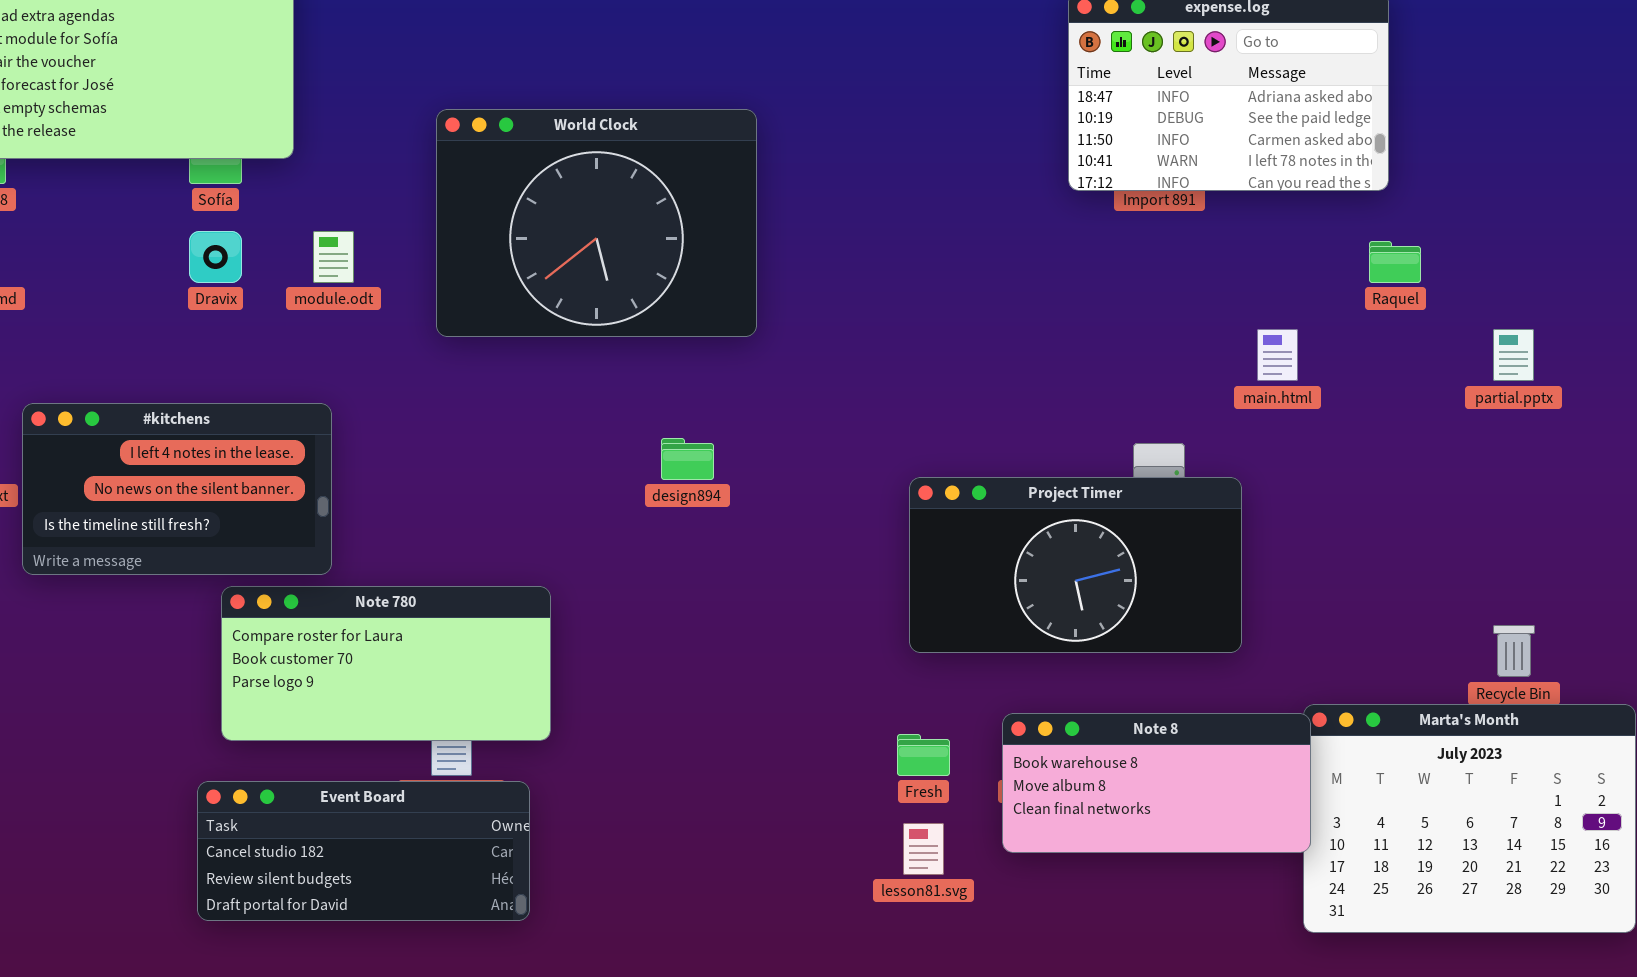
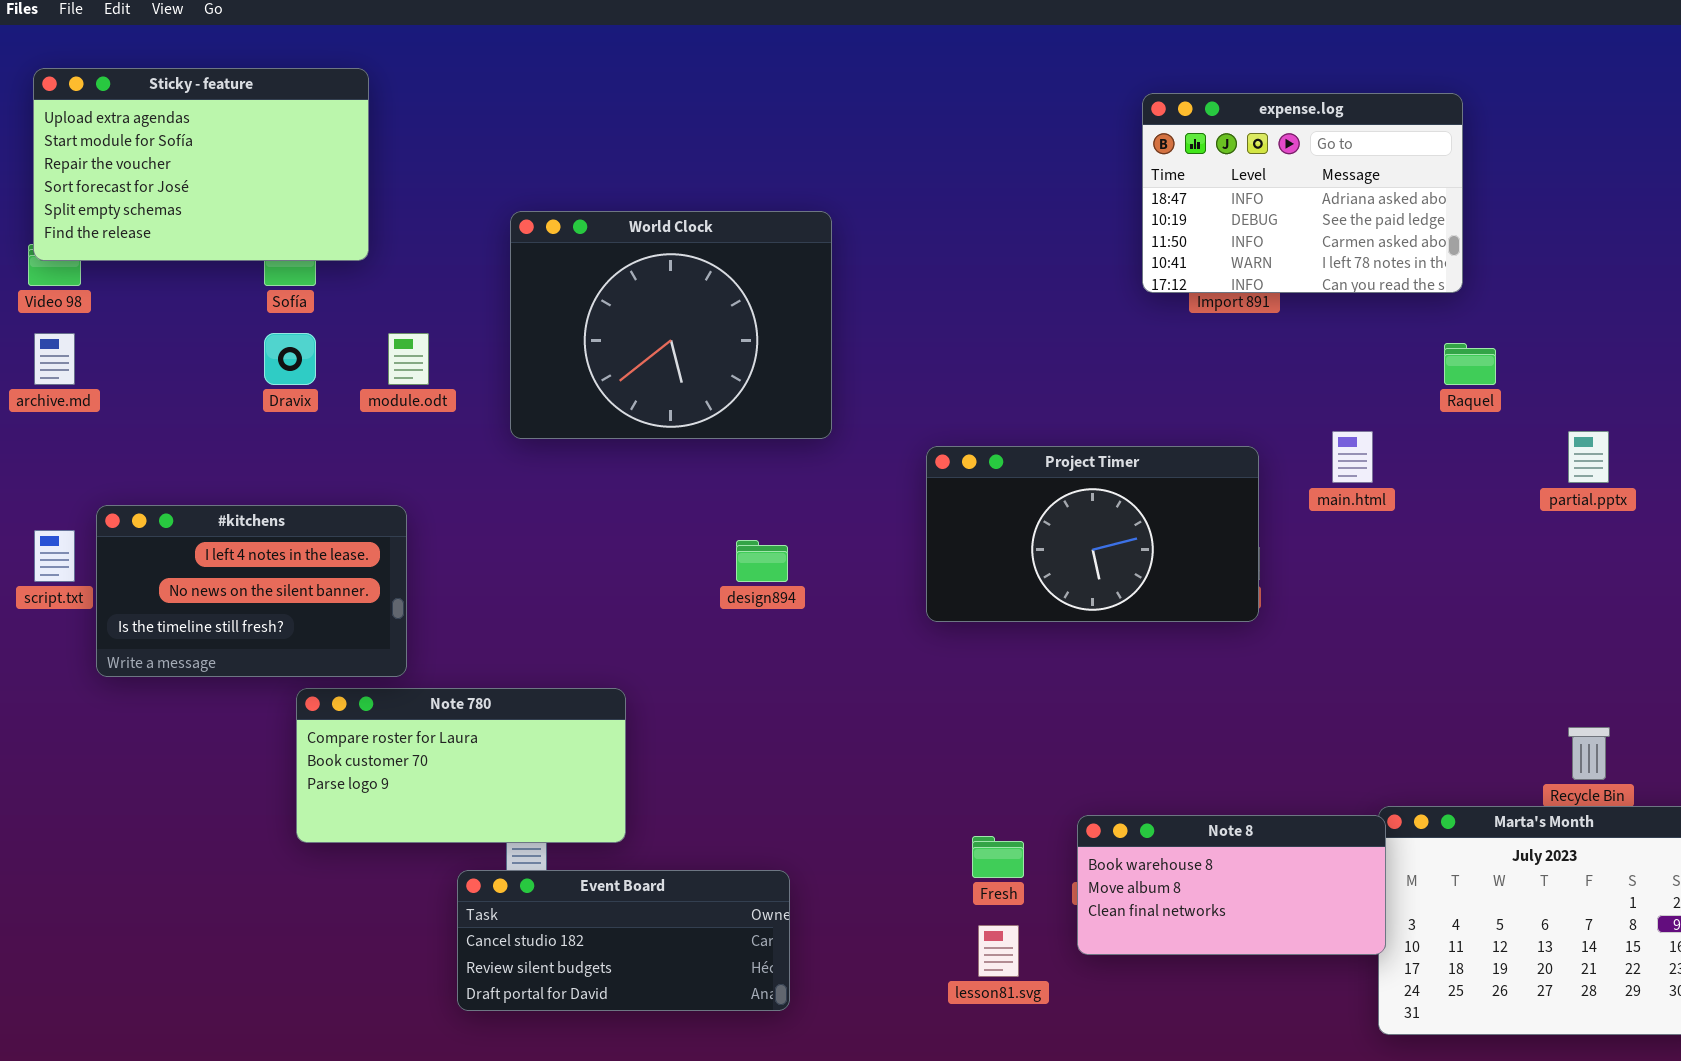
Project Timer: [909,477,1242,653] -> [926,446,1259,622], moved
Event Board: [197,781,530,921] -> [457,870,790,1011], moved

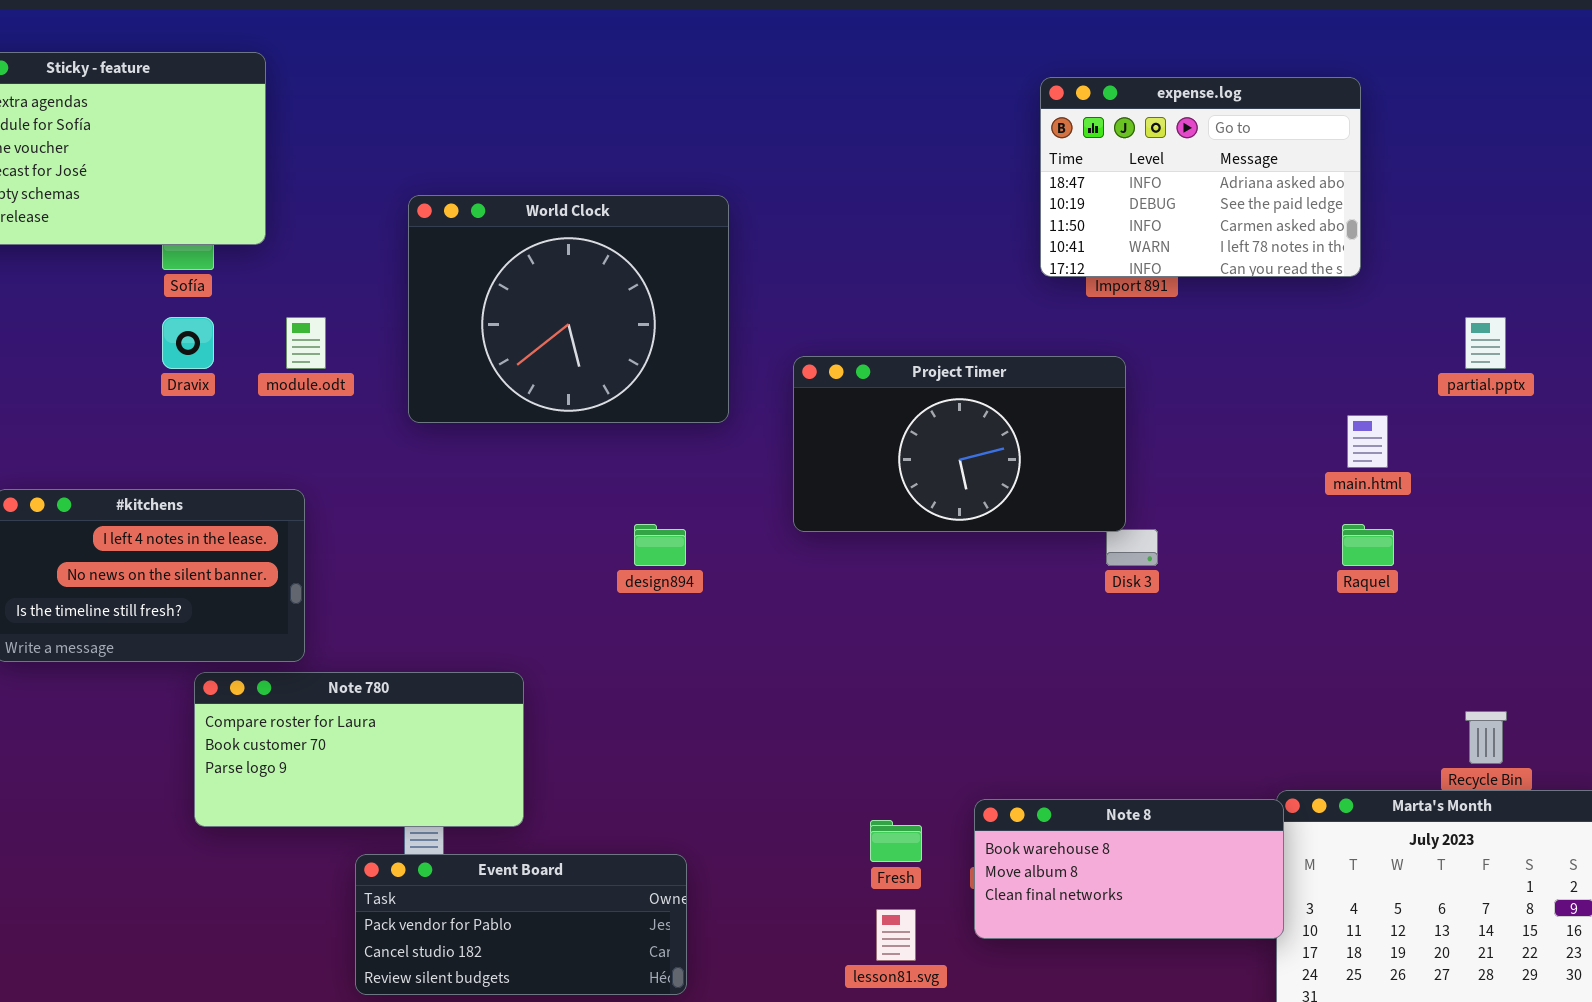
Raquel: [1444,343,1496,385] -> [1342,524,1394,566], moved
main.html: [1332,431,1373,483] -> [1347,415,1388,468], moved
partial.pptx: [1568,431,1609,483] -> [1465,317,1506,369], moved
Project Timer: [926,446,1259,622] -> [793,356,1126,532], moved
Event Board: [457,870,790,1011] -> [355,854,687,995], scrolled up 1 row

